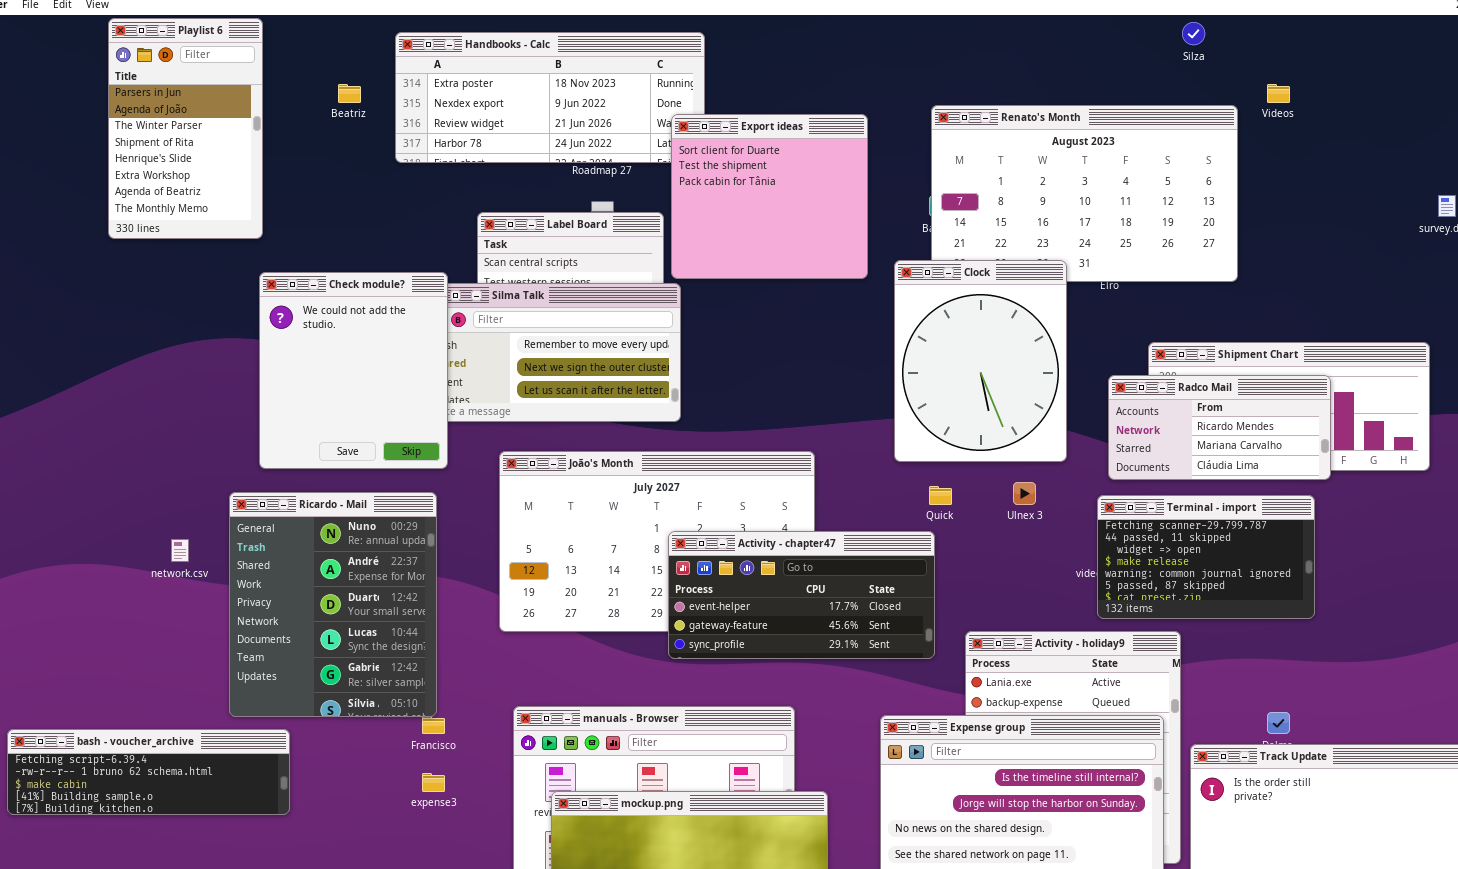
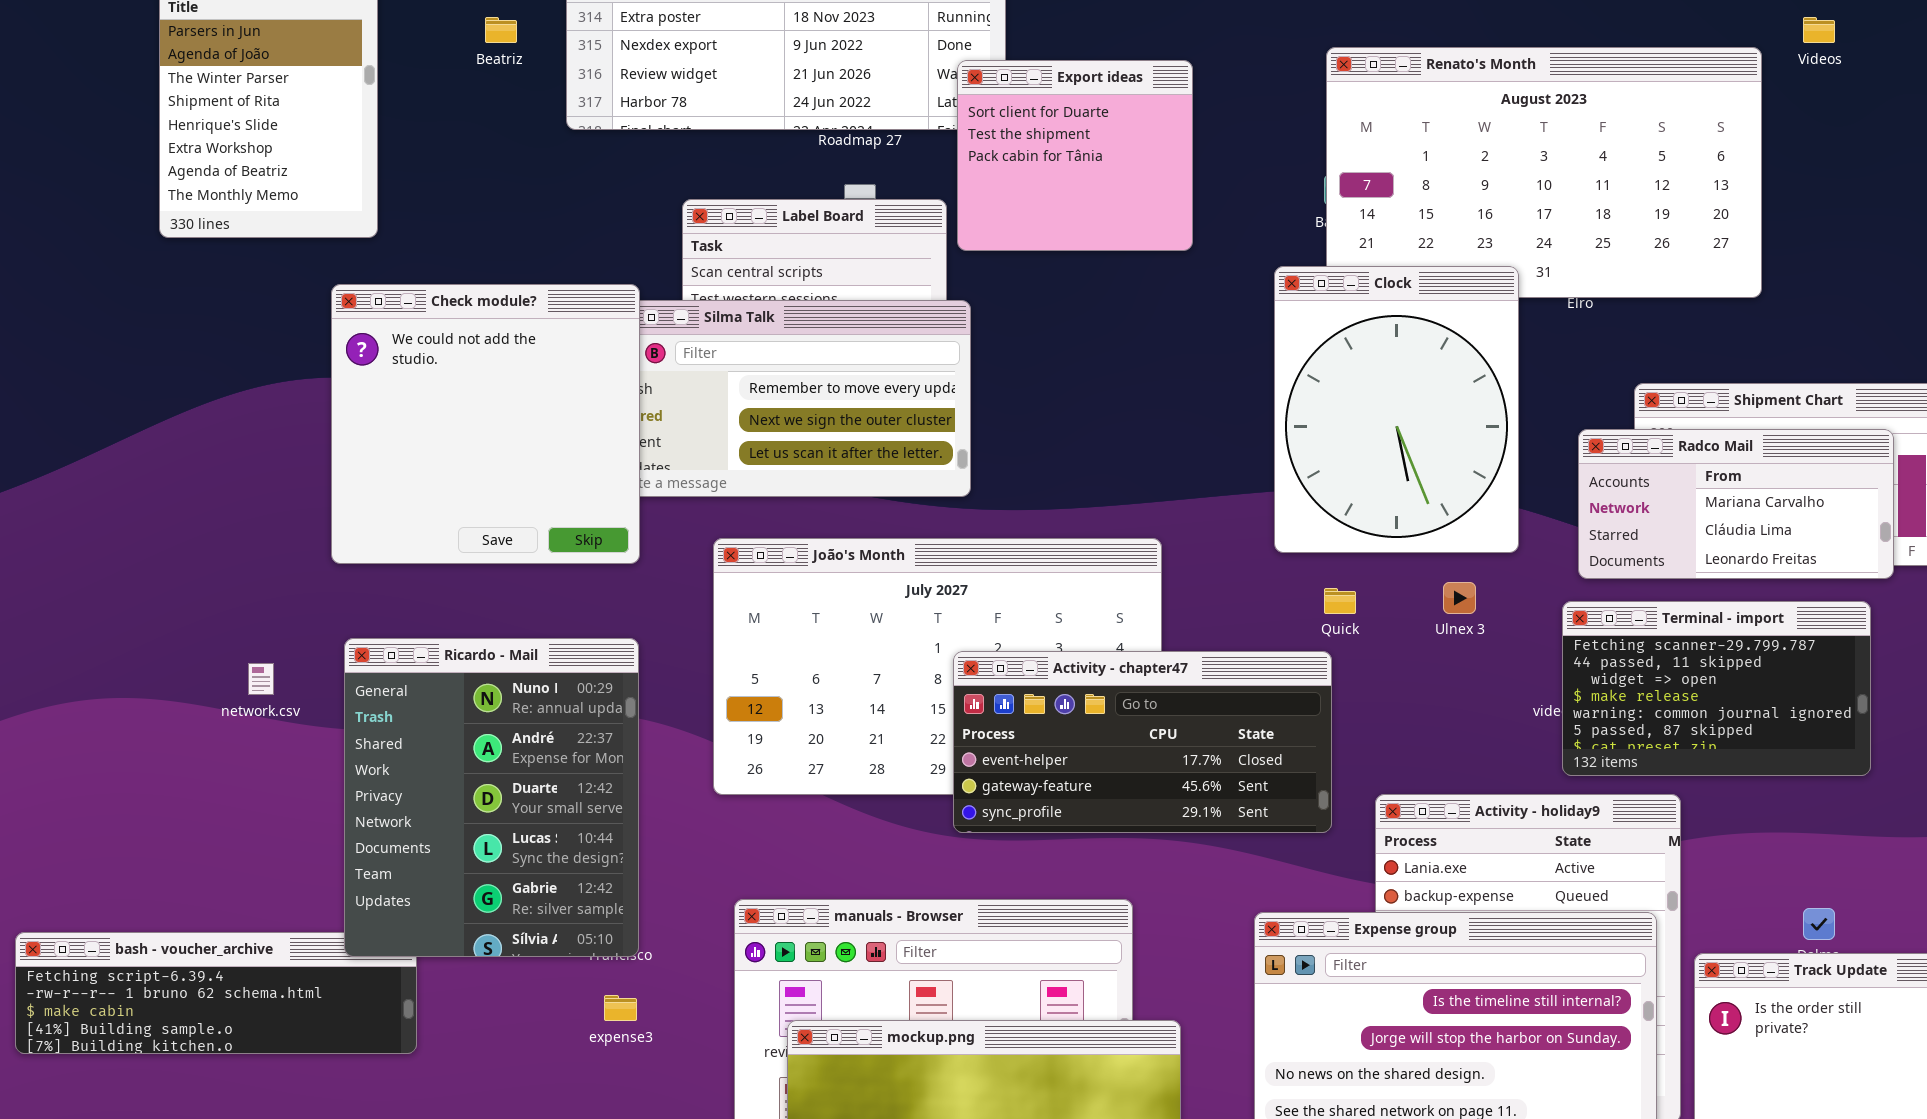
Export ideas: [671,114,868,279] -> [957,60,1193,251], resized
Check module?: [259,272,448,469] -> [331,284,640,564], resized
Radco Mail: [1108,375,1331,480] -> [1578,429,1894,579], scrolled down 1 row
Ricardo - Mail: [229,492,437,717] -> [344,638,639,957], moved

